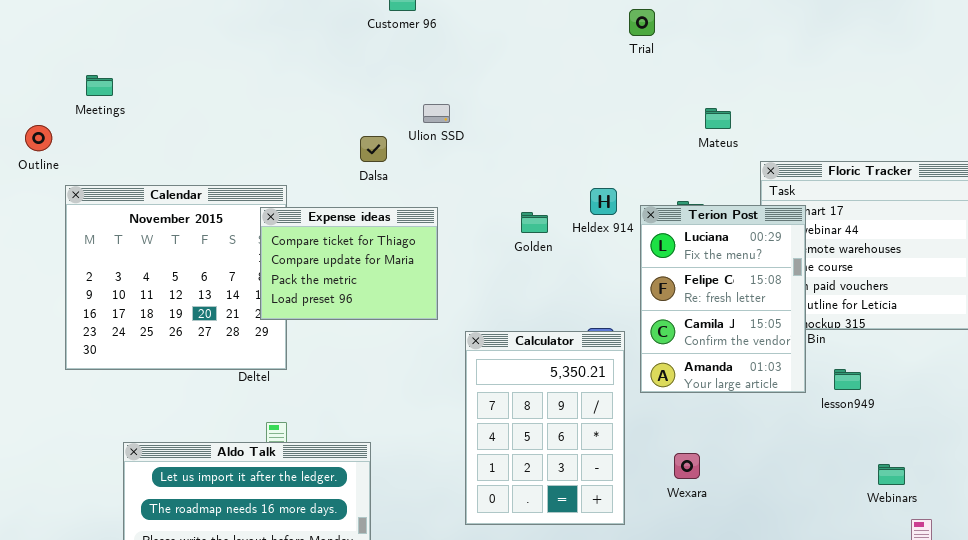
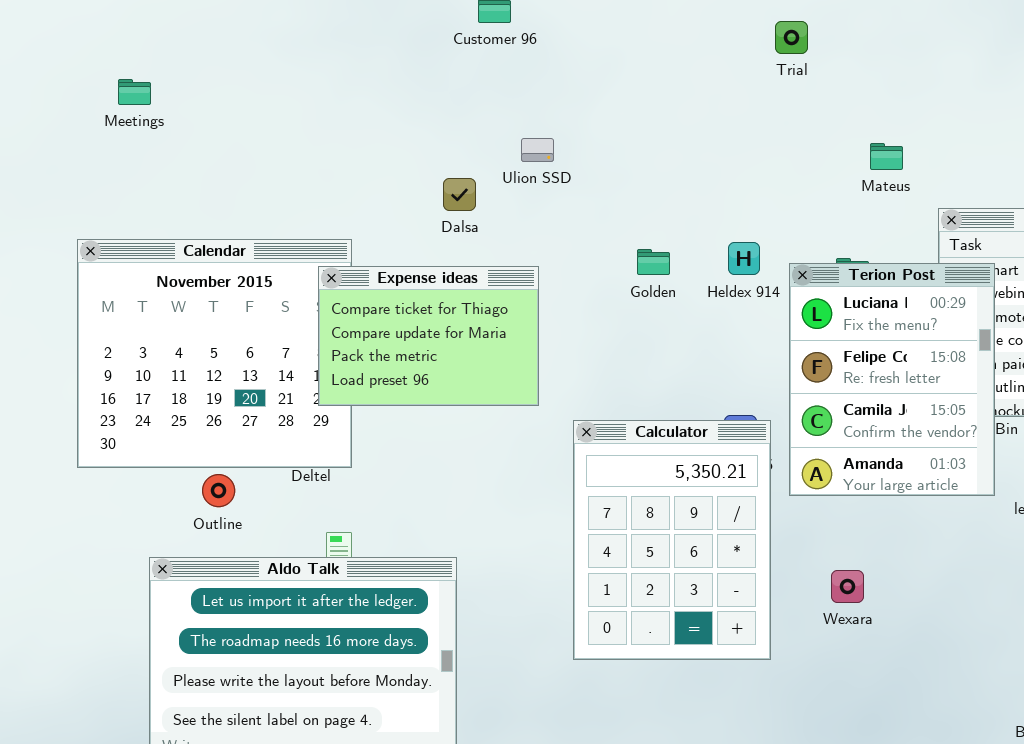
Meetings: [86,75,113,96] -> [118,79,151,105], moved
Outline: [25,125,52,151] -> [202,474,235,507], moved
Golden: [521,212,548,233] -> [637,249,670,275], moved

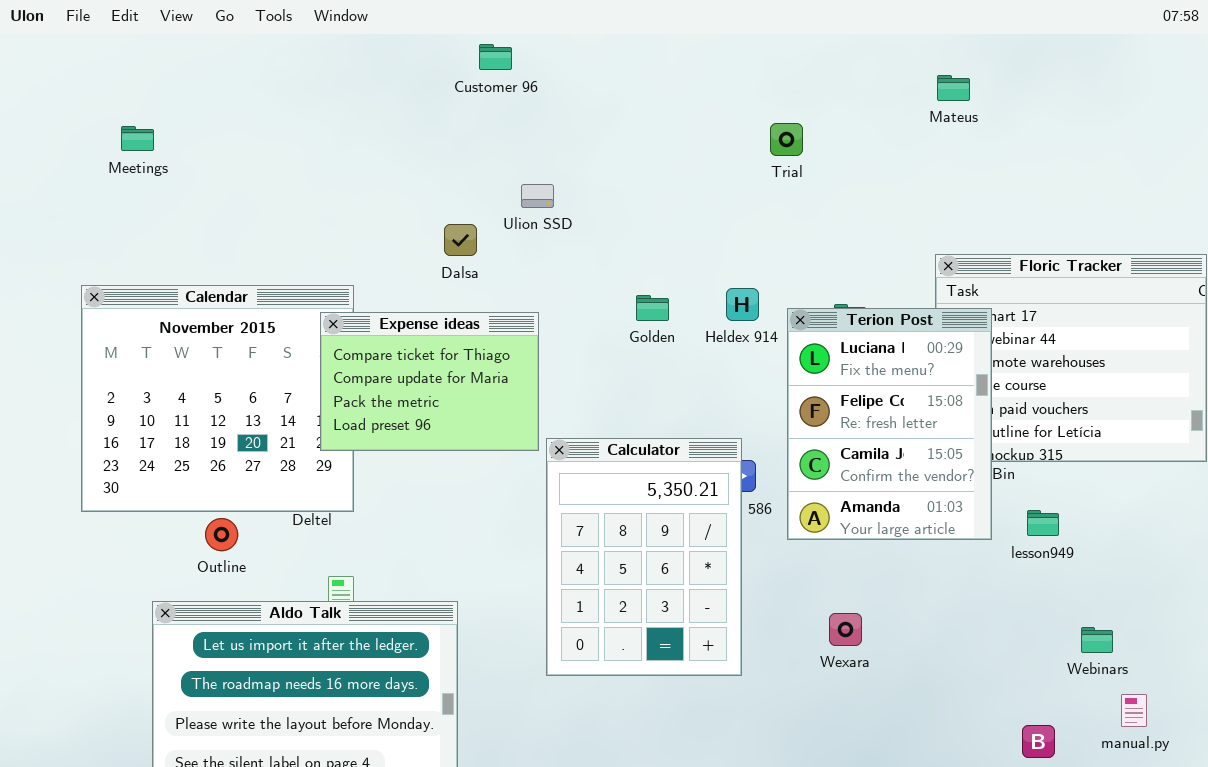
Trial: [775,21,808,54] -> [770,123,803,156], moved
Mateus: [870,143,903,170] -> [937,75,970,101], moved
Calculator: [573,420,771,660] -> [546,438,742,676], moved

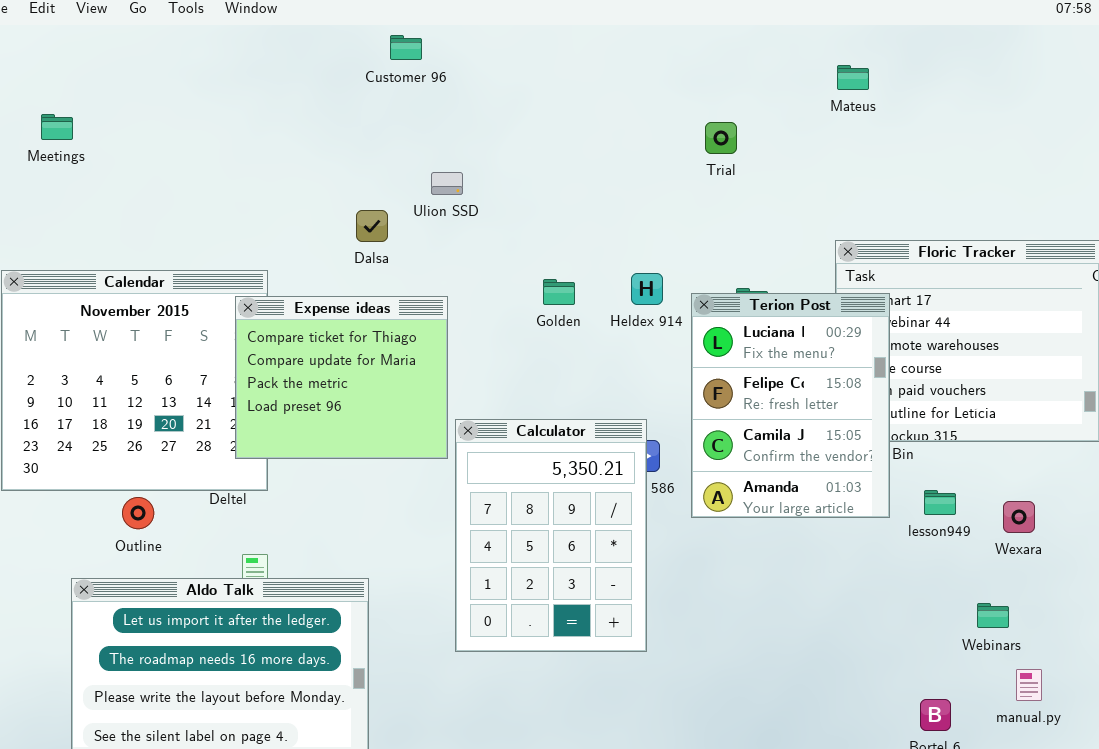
Trial: [770,123,803,156] -> [705,122,737,154], moved
Expense ideas: [320,312,539,451] -> [235,296,448,459], resized
Wexara: [829,613,862,646] -> [1003,501,1035,533], moved

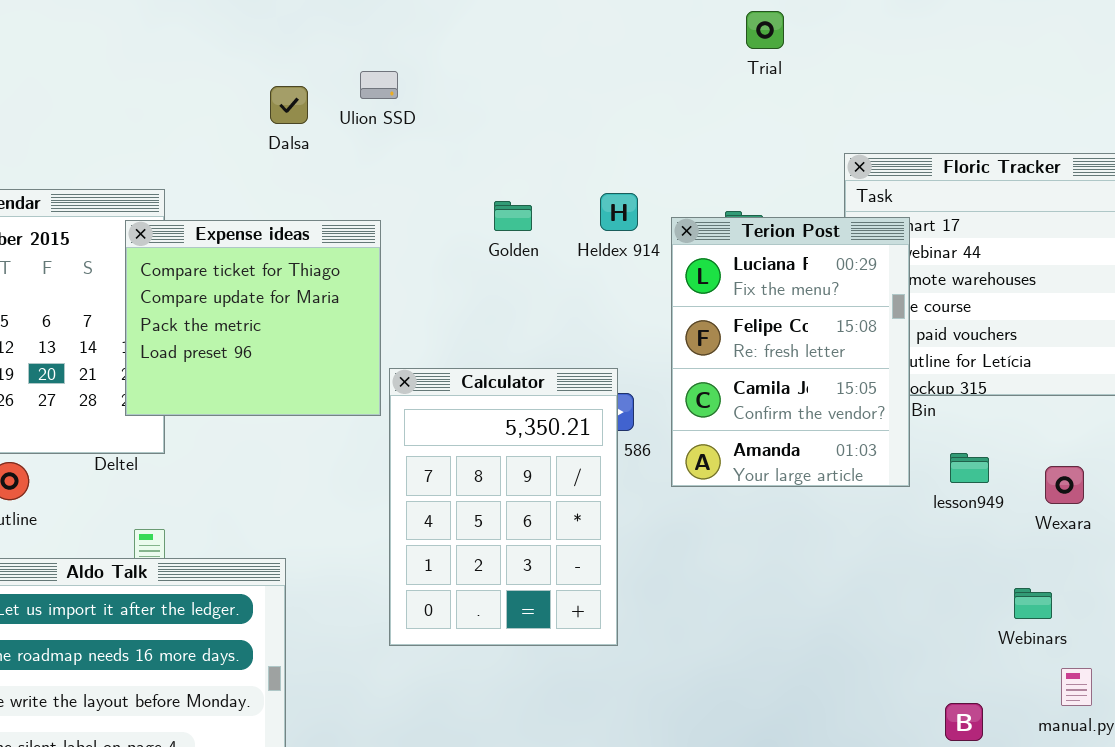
Trial: [705,122,737,154] -> [746,11,784,49], moved
Dalsa: [356,210,388,242] -> [270,86,308,124], moved

